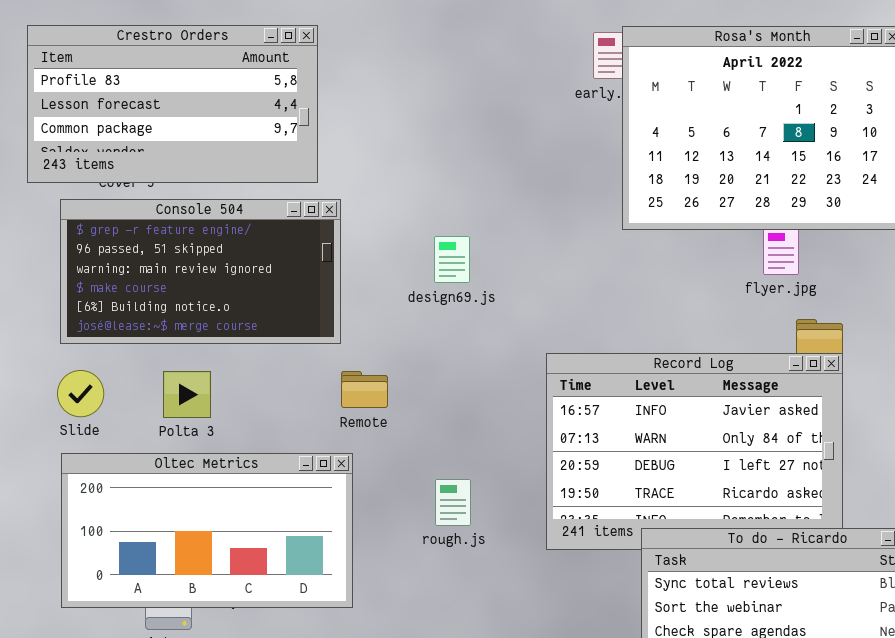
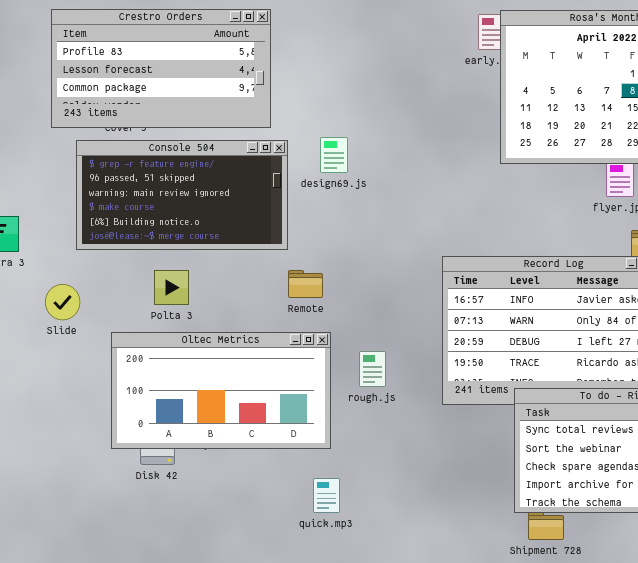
design69.js: [434,236,470,283] -> [320,137,348,173], moved
Slide: [57,370,104,417] -> [45,284,80,320], moved
Oltec Metrics: [61,453,353,608] -> [111,332,331,449], moved

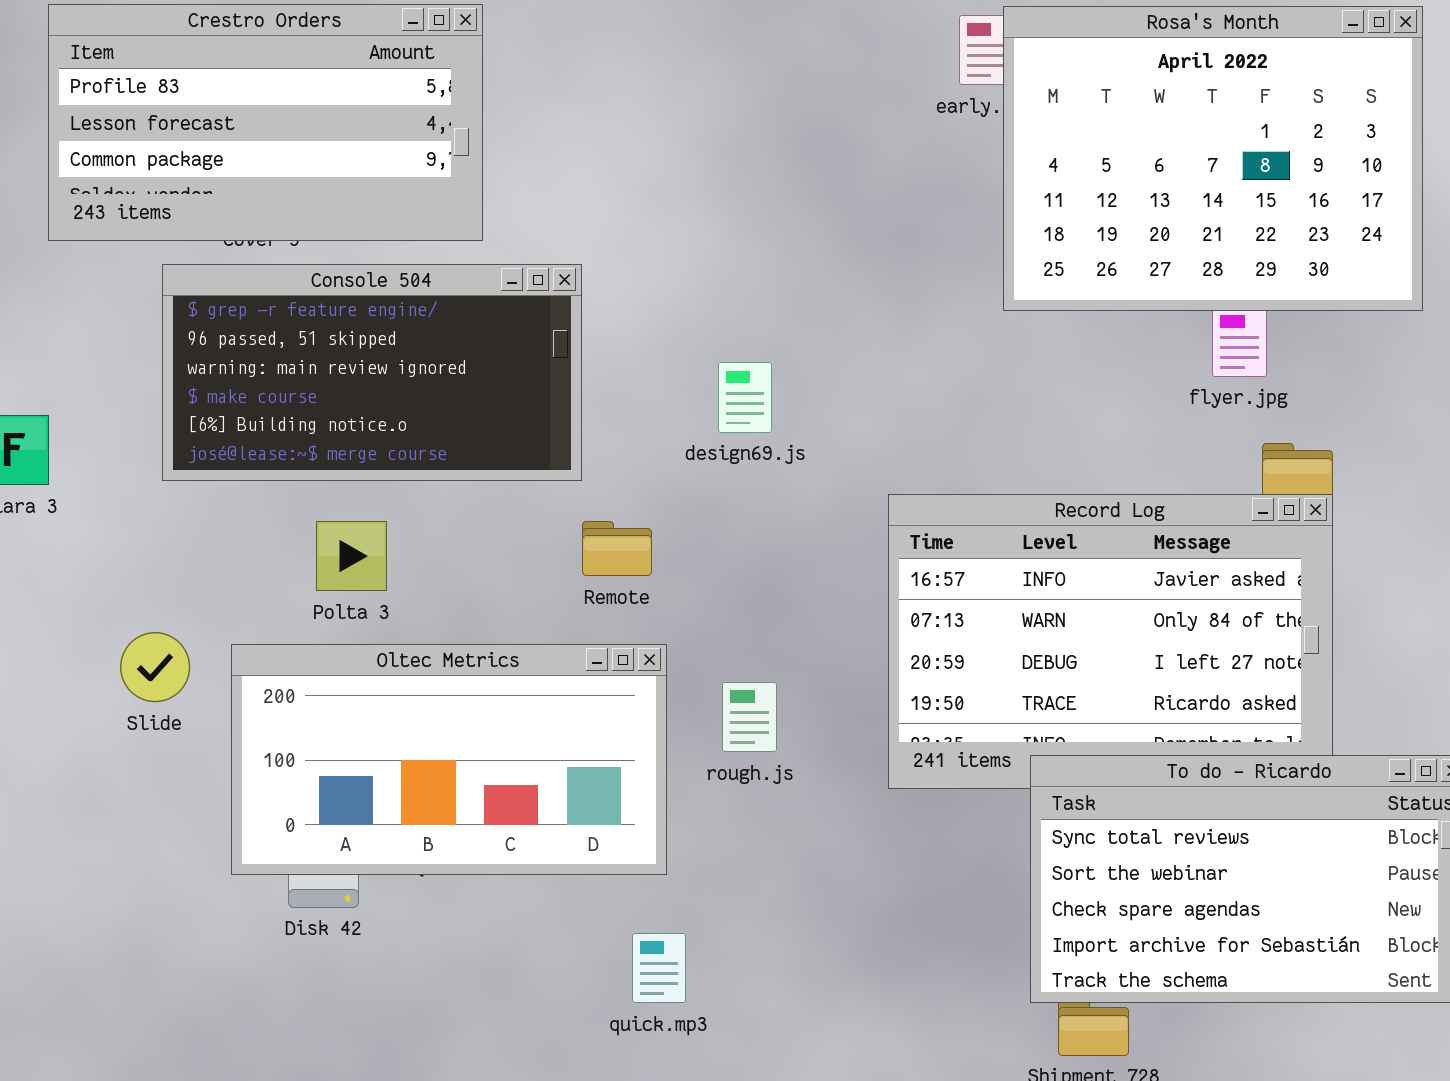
Crestro Orders: [51,9,271,128] -> [48,4,483,241], moved
design69.js: [320,137,348,173] -> [718,362,772,433], moved
Slide: [45,284,80,320] -> [120,632,190,702], moved

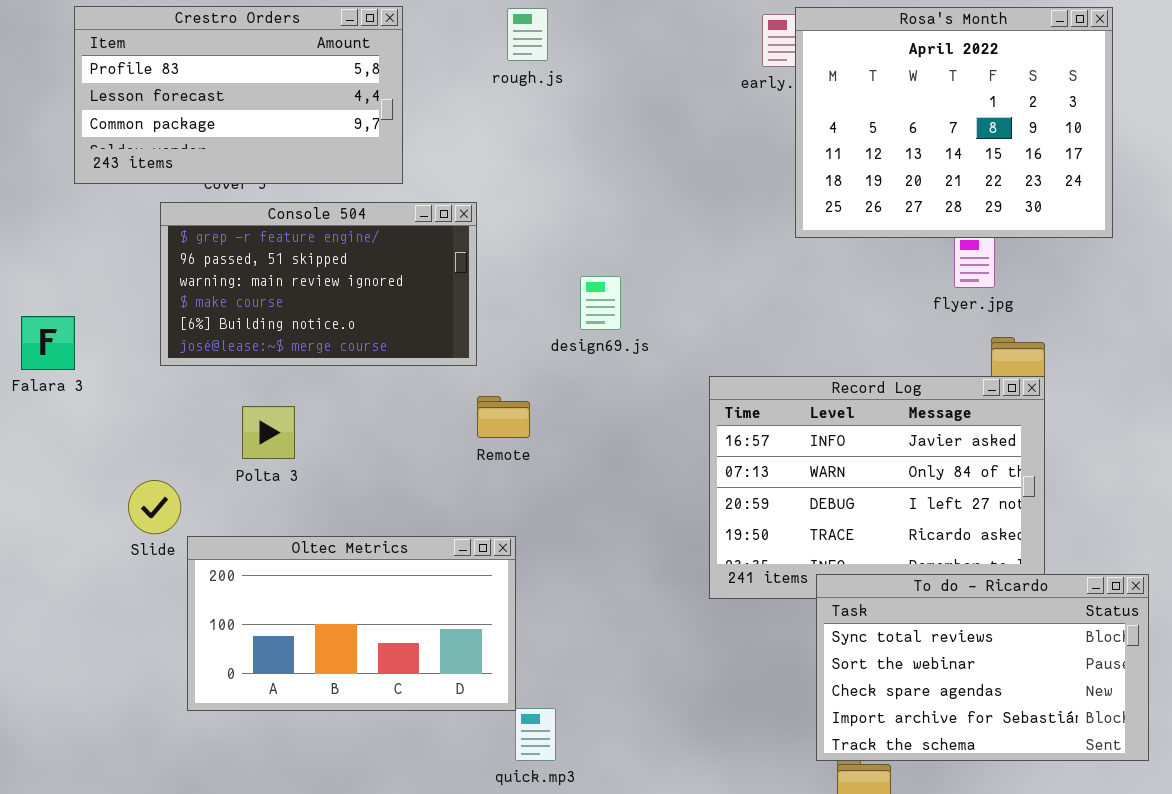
Polta 3: [316,521,387,591] -> [242,406,295,459], moved
Oltec Metrics: [231,644,667,875] -> [187,536,516,711], moved
rough.js: [722,682,777,752] -> [507,8,548,61], moved

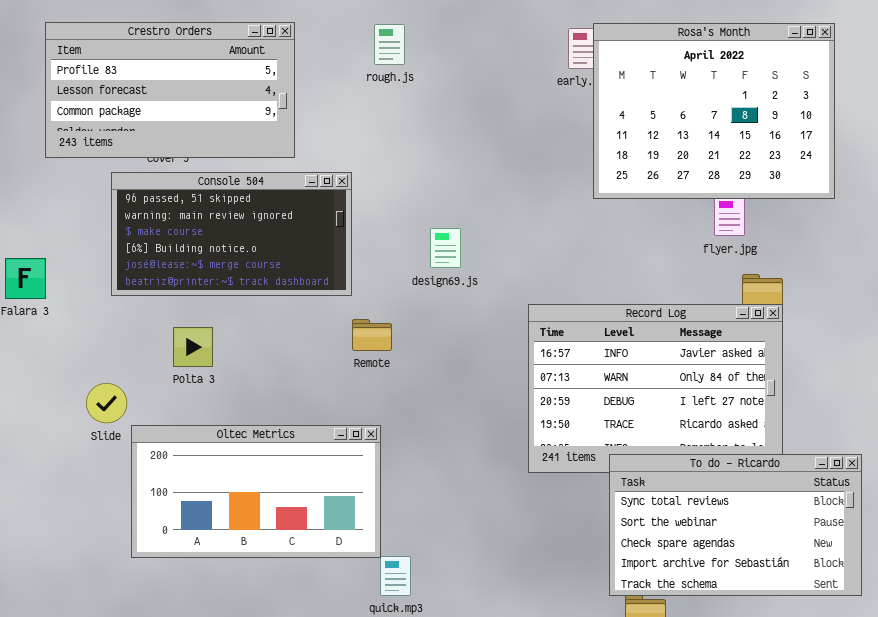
Console 504: [160,202,477,366] -> [111,172,352,296], scrolled down 1 row

